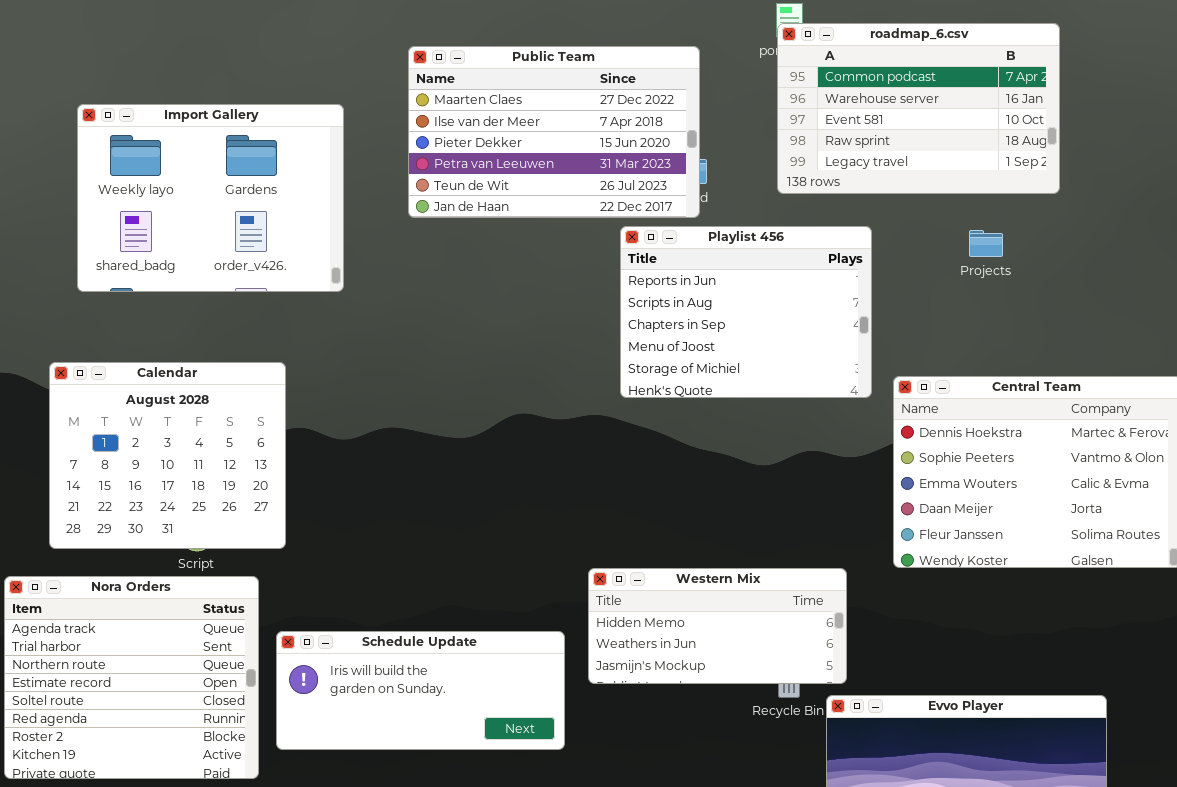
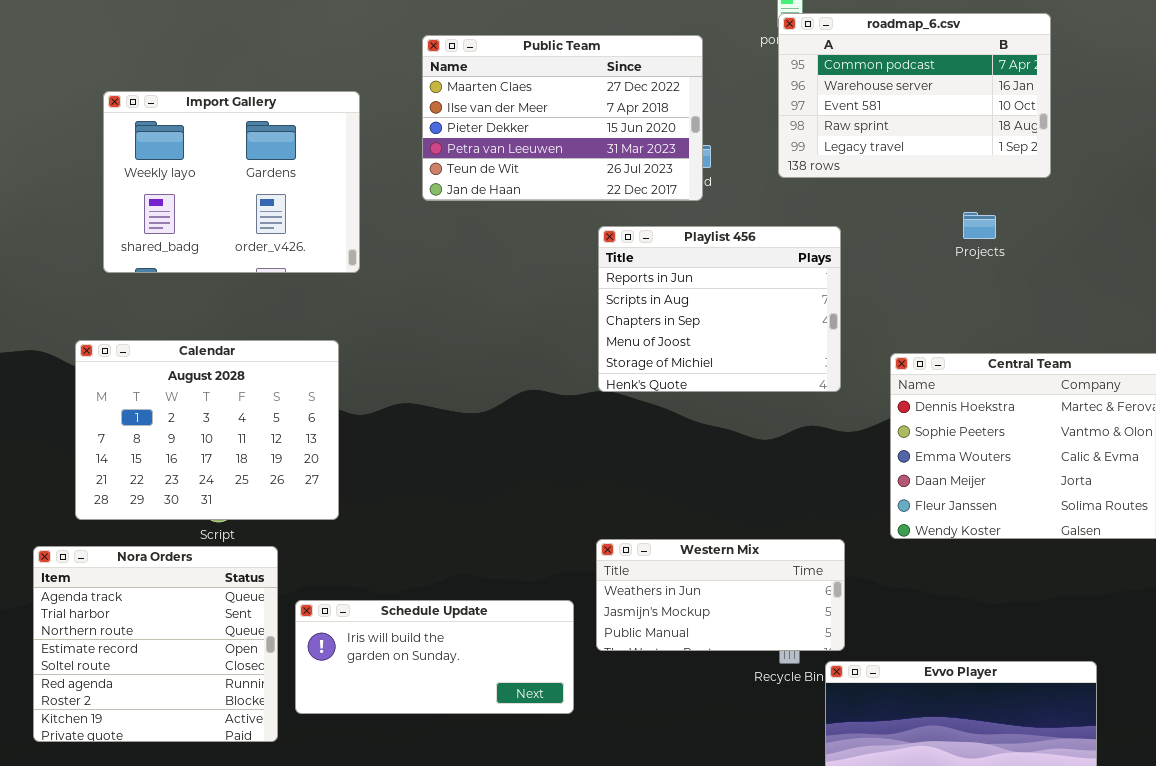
Playlist 456: [620,226,872,398] -> [598,226,841,392], moved
Calendar: [49,362,286,549] -> [75,340,339,520], resized
Western Mix: [588,568,847,684] -> [596,539,845,651], scrolled down 1 row

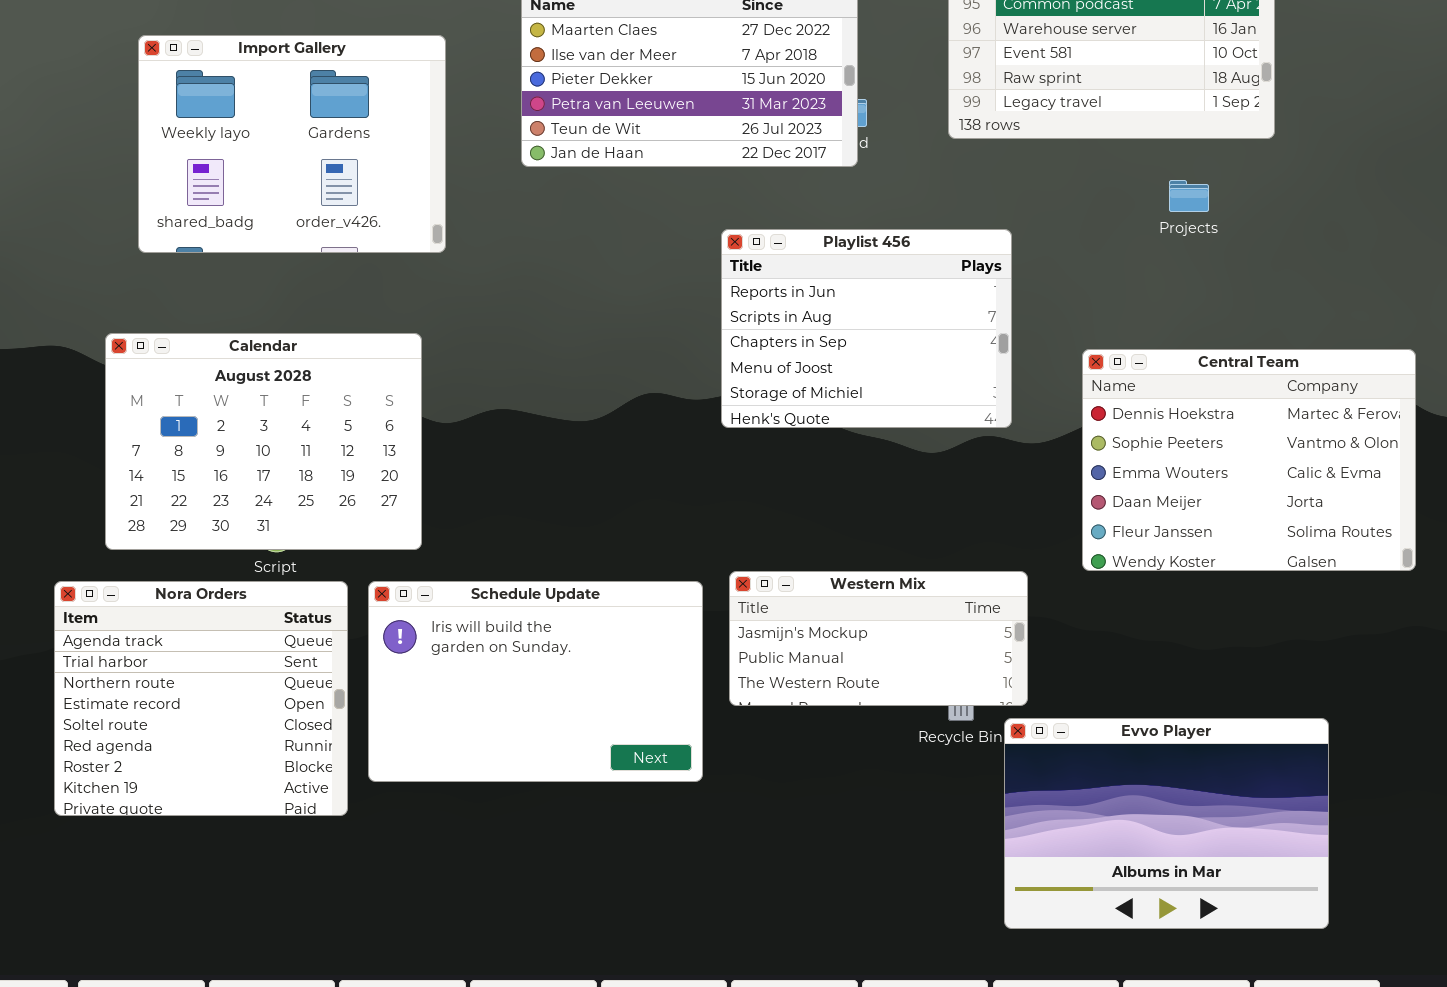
Playlist 456: [598,226,841,392] -> [721,229,1012,428], moved
Western Mix: [596,539,845,651] -> [729,571,1028,706], scrolled down 1 row
Schedule Update: [295,600,574,714] -> [368,581,703,782], resized

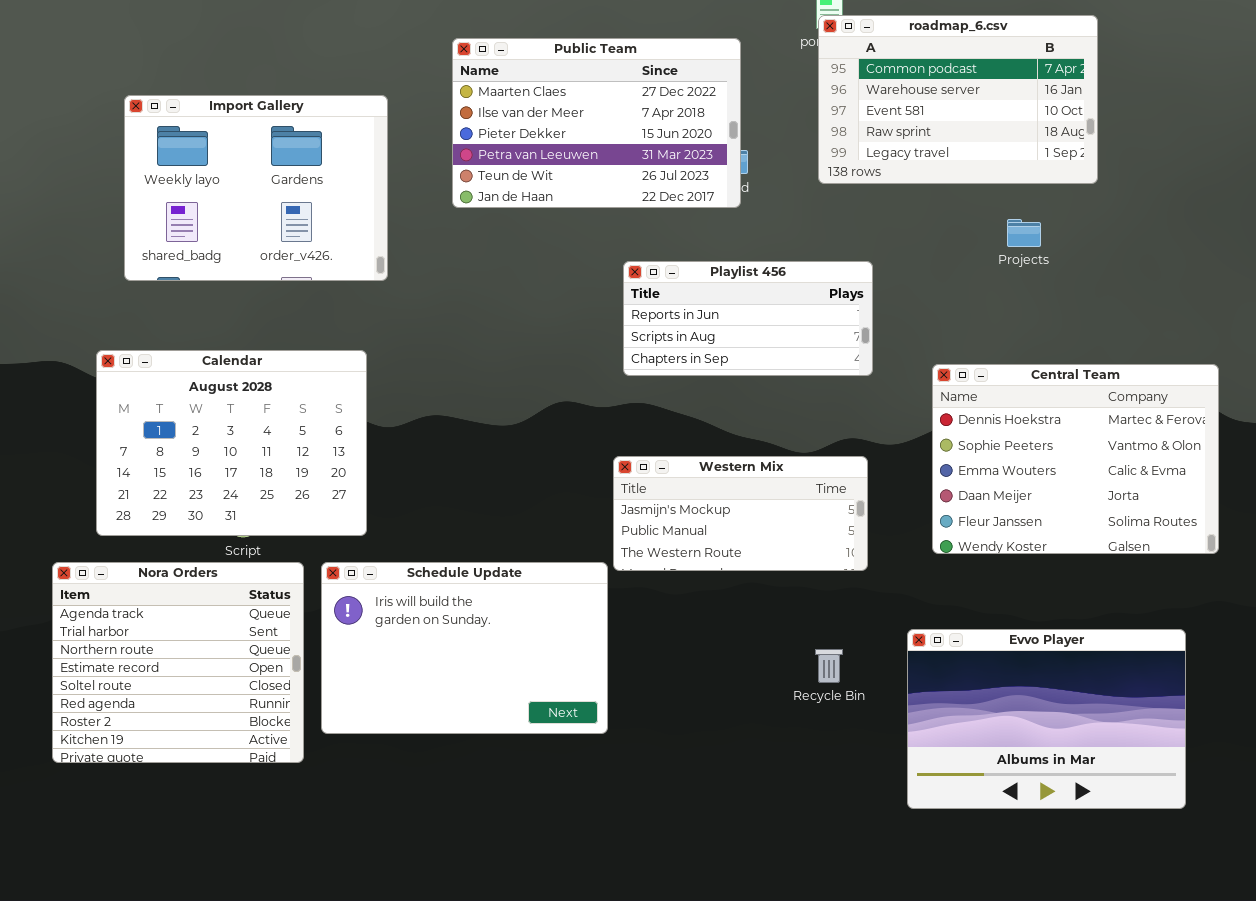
Playlist 456: [721,229,1012,428] -> [623,261,873,376], resized
Western Mix: [729,571,1028,706] -> [613,456,868,571], moved
Evvo Player: [1004,718,1329,929] -> [907,629,1186,809], moved

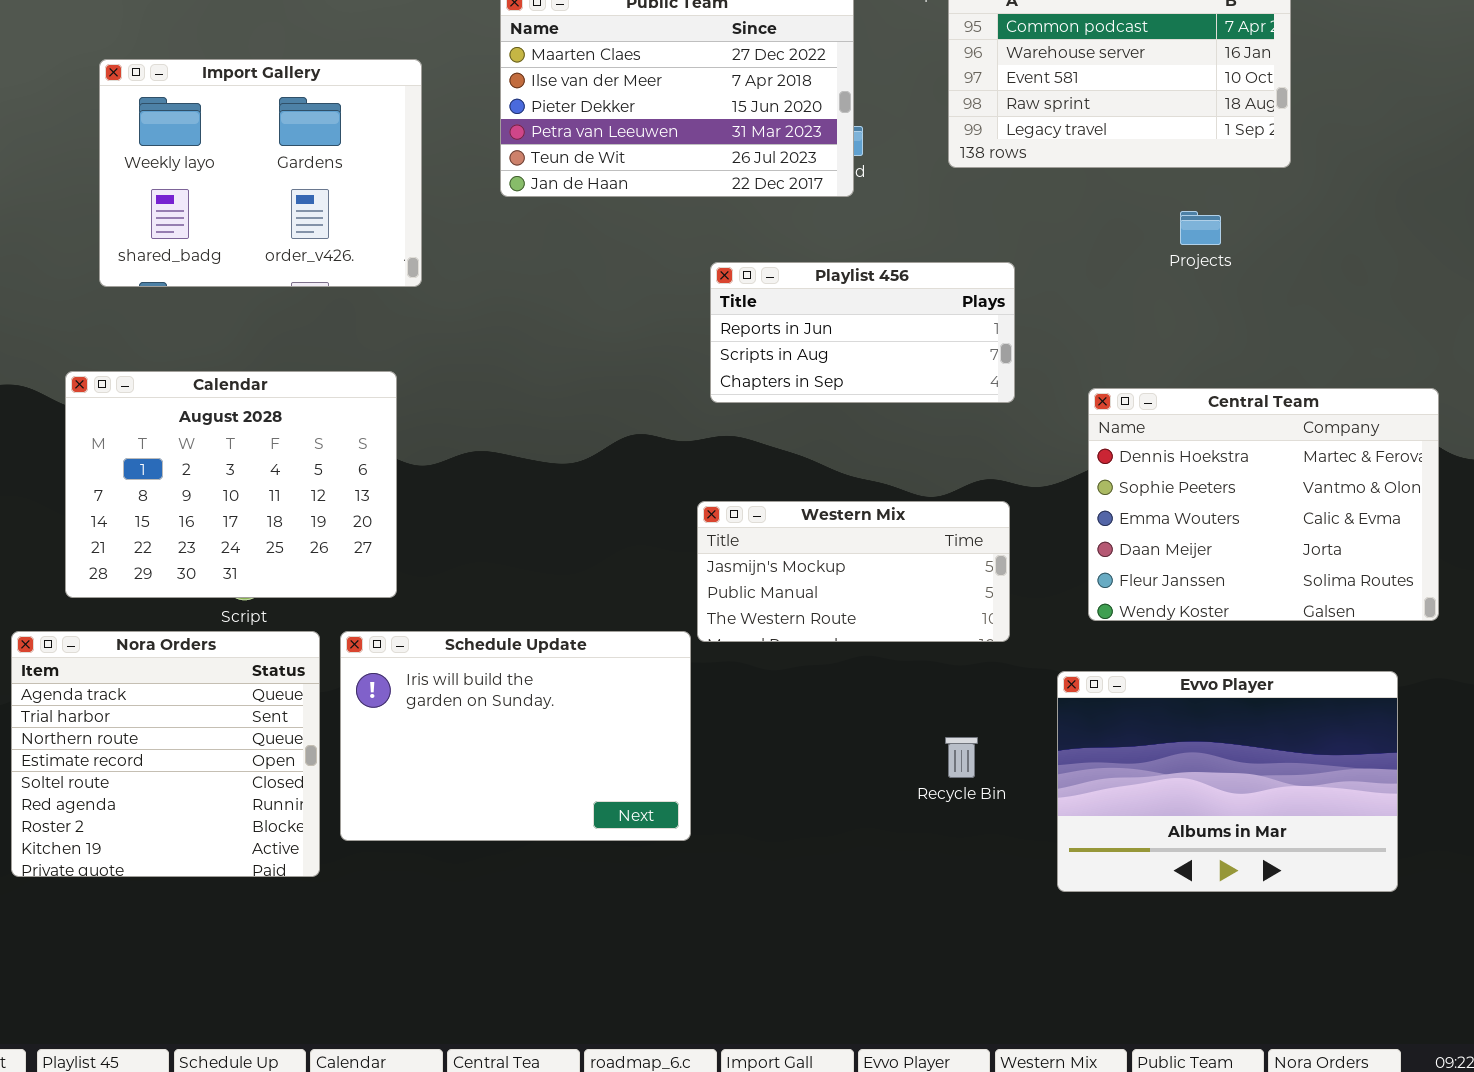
Evvo Player: [907,629,1186,809] -> [1057,671,1398,892], moved

